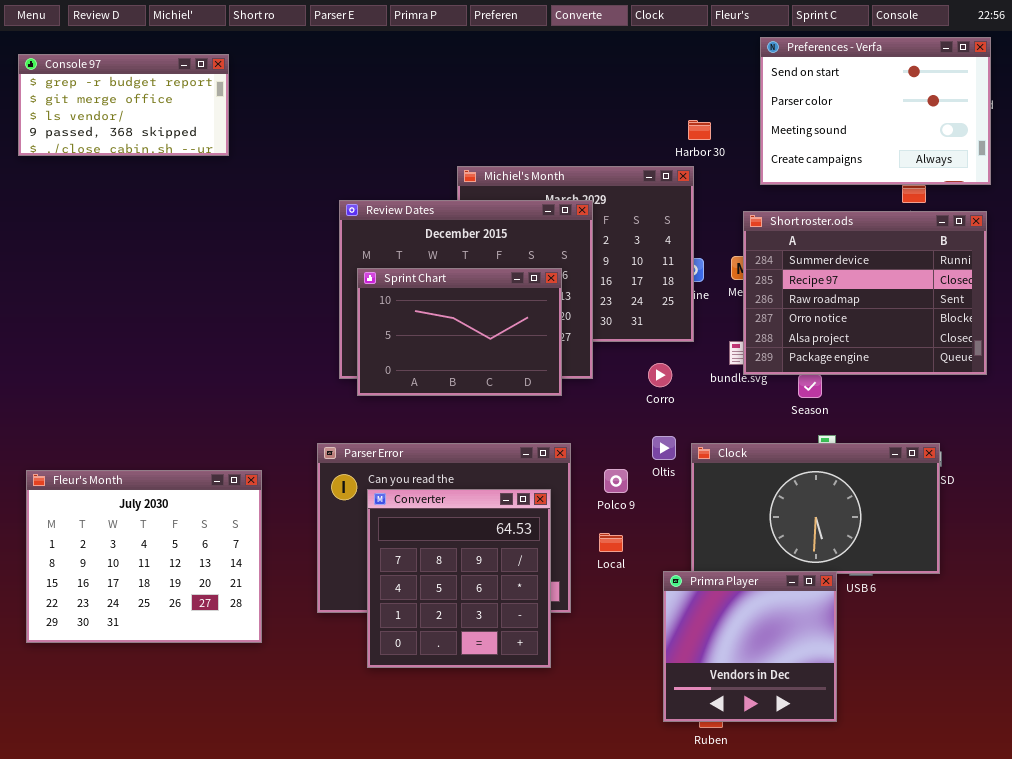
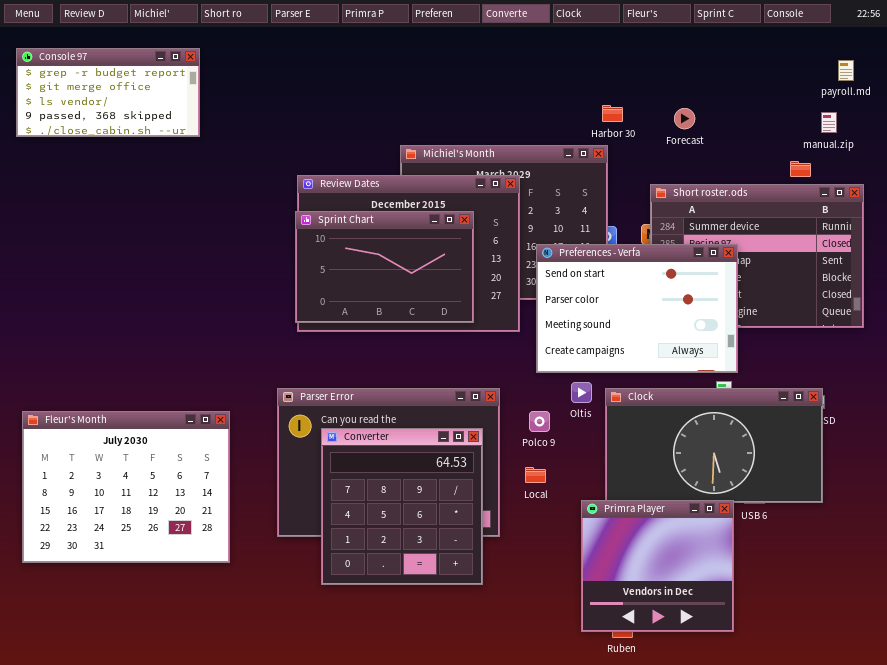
Preferences - Verfa: [760,37,991,185] -> [536,244,738,373], moved
Sprint Chart: [357,268,562,396] -> [295,211,474,323], moved

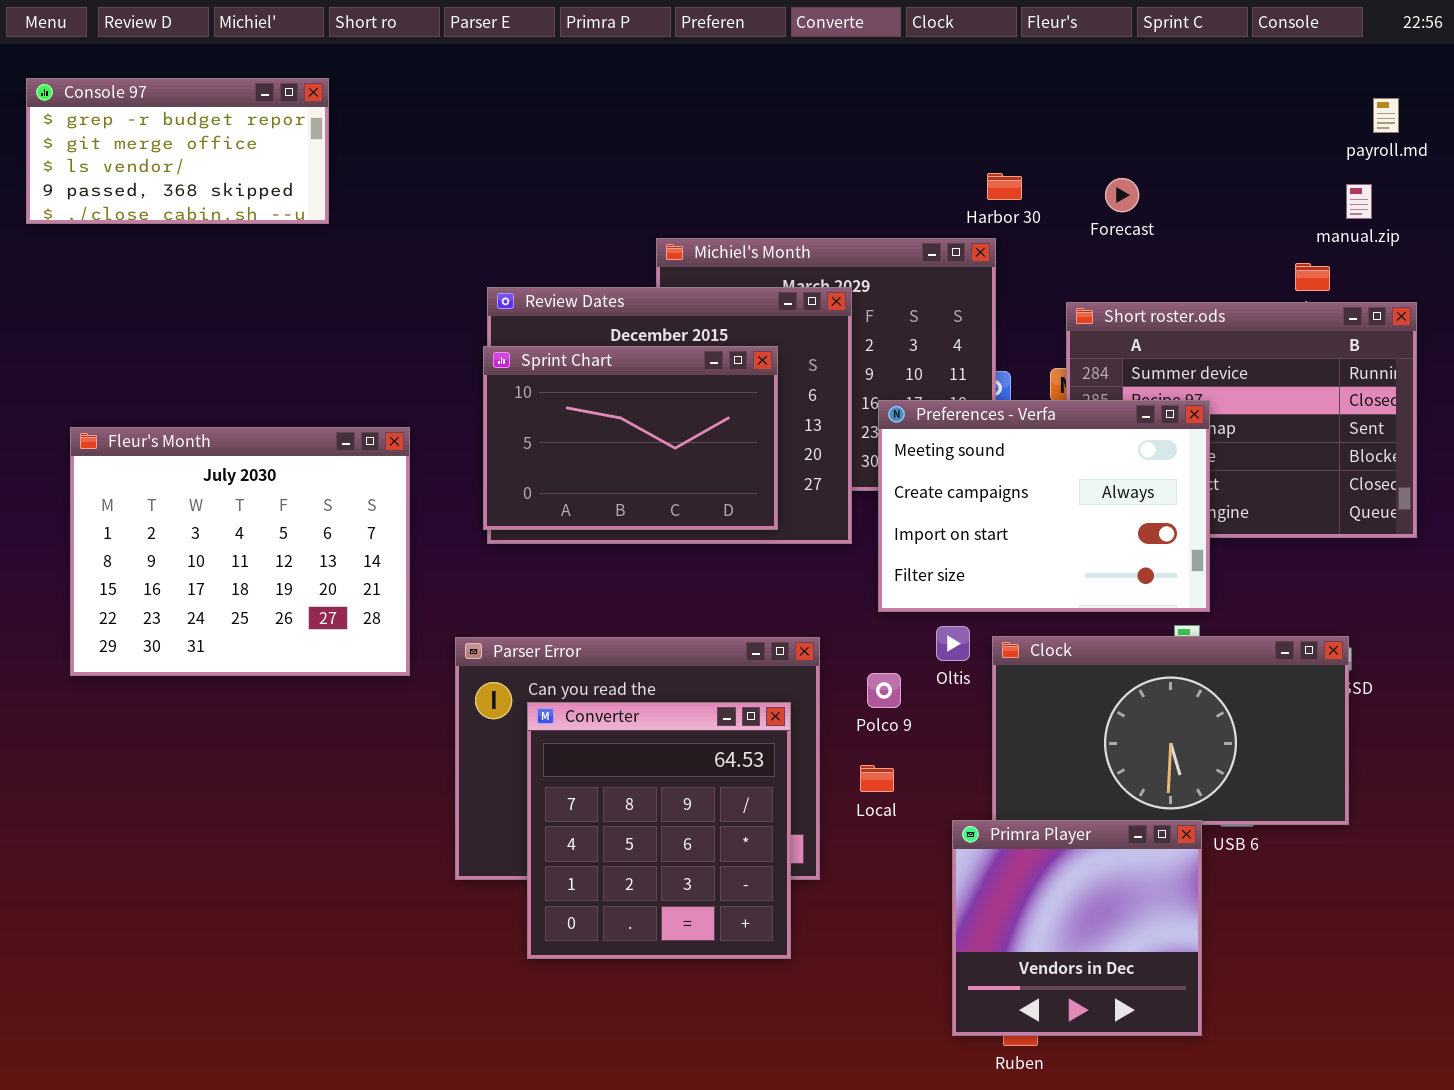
Preferences - Verfa: [536,244,738,373] -> [878,400,1210,612], scrolled down 2 rows
Fleur's Month: [22,411,230,563] -> [70,427,410,676], moved

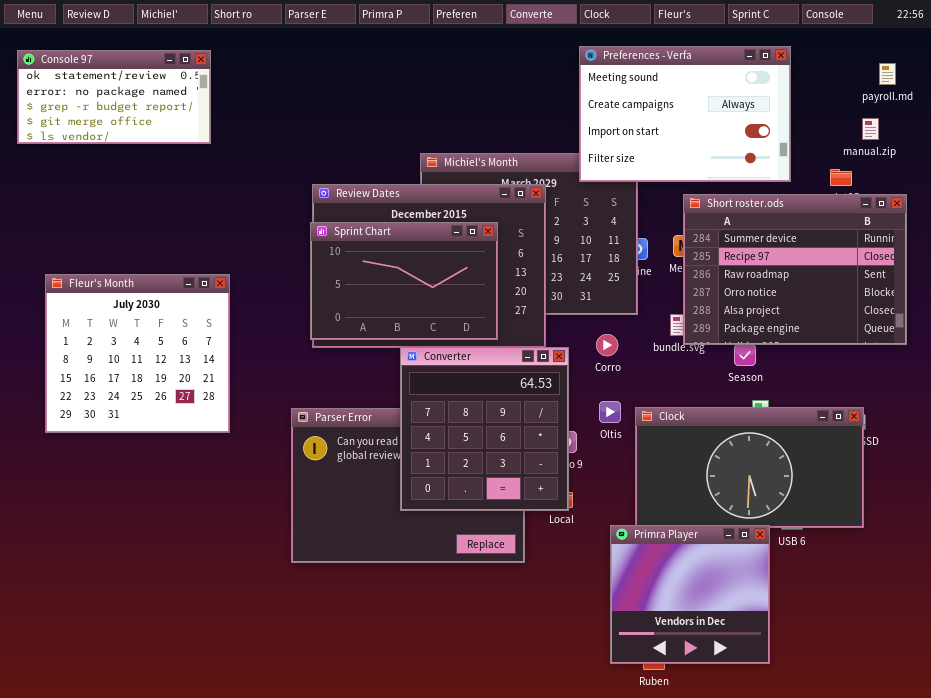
Console 97: [26,78,329,224] -> [17,50,211,144], scrolled up 2 rows
Preferences - Verfa: [878,400,1210,612] -> [579,46,791,182], moved
Fleur's Month: [70,427,410,676] -> [45,274,230,433], resized
Converter: [527,702,791,959] -> [400,347,569,511], moved

